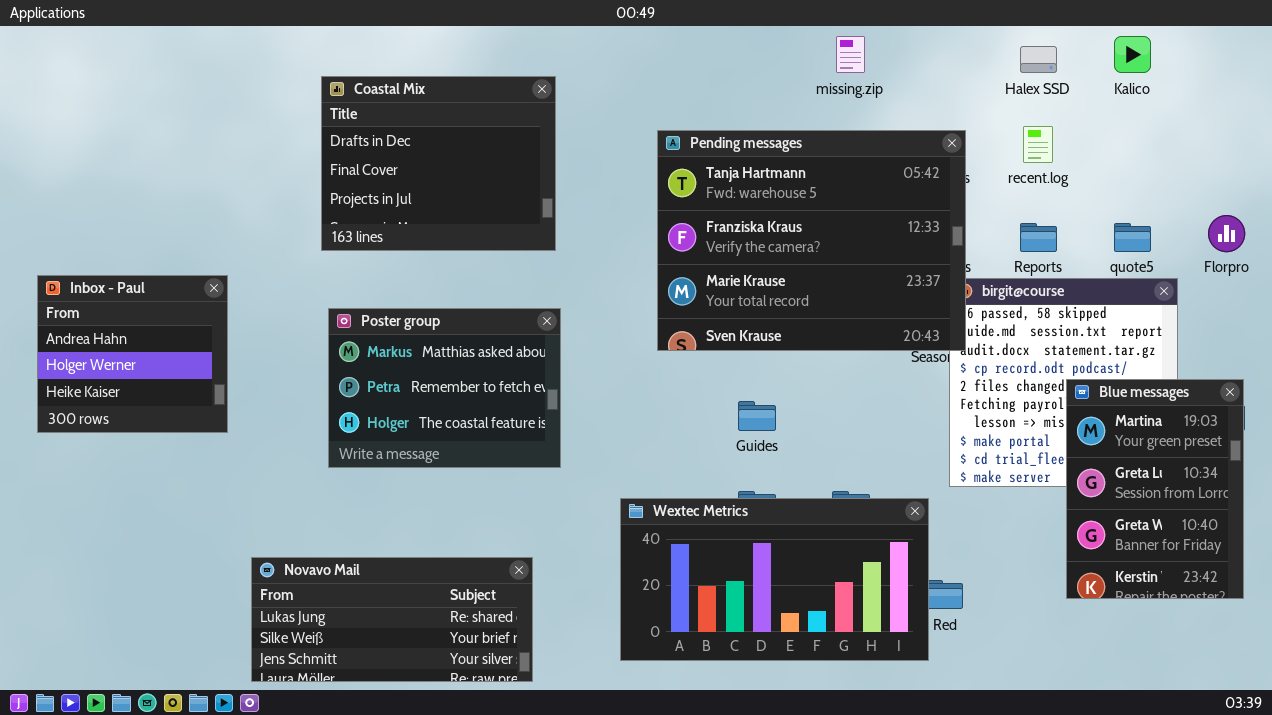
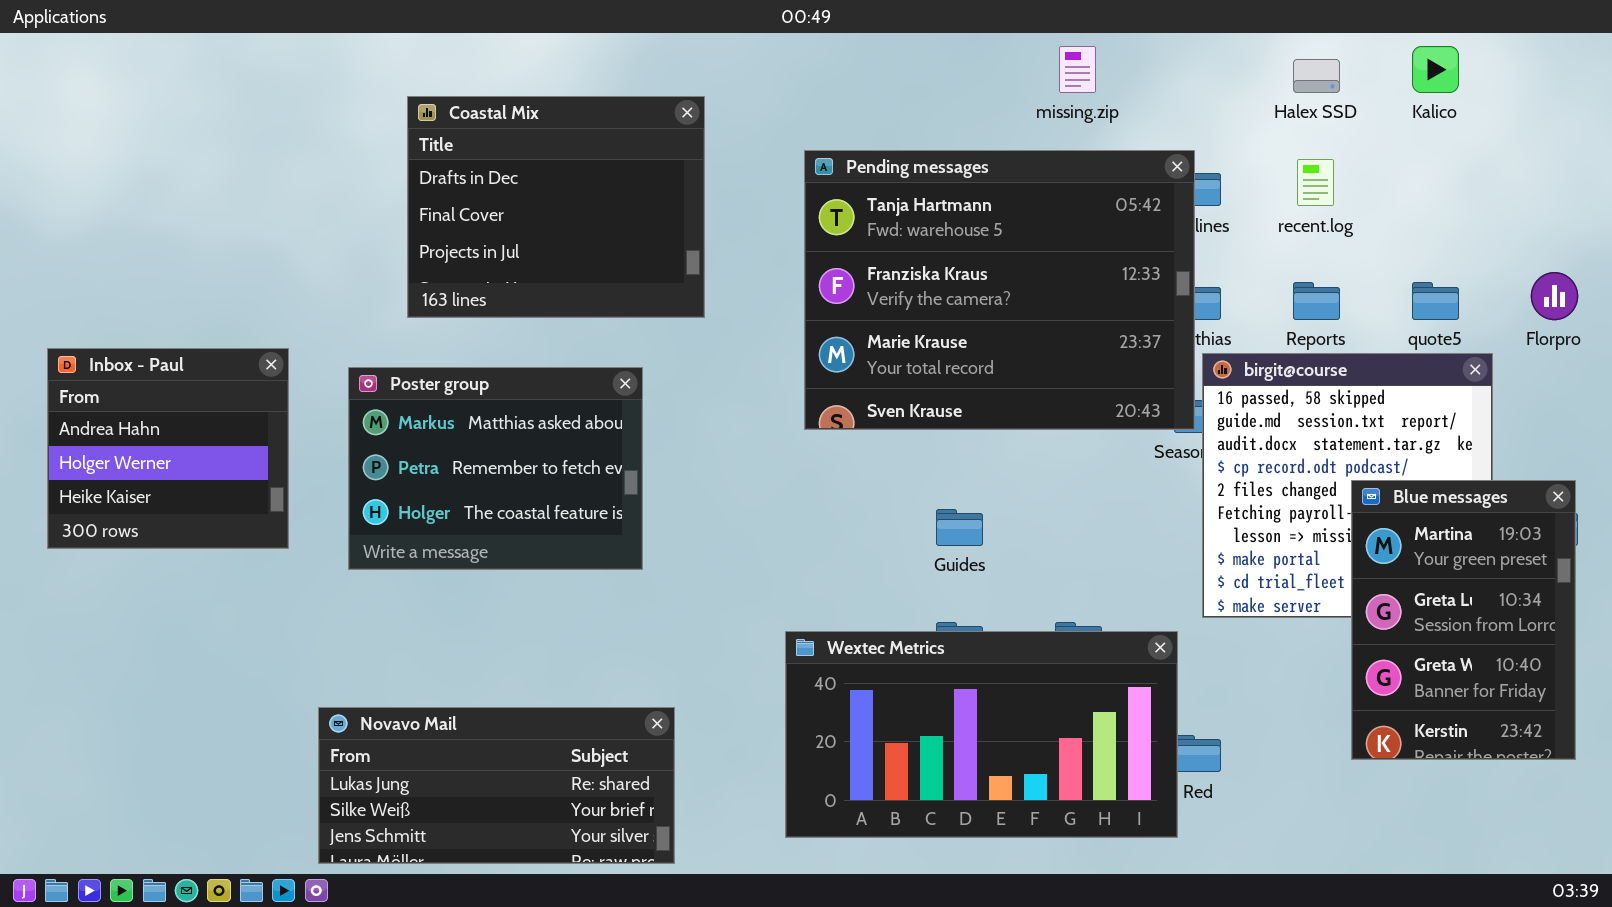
Pending messages: [657,130,966,351] -> [804,150,1195,430], moved
Poster group: [328,308,561,468] -> [348,367,643,570], moved

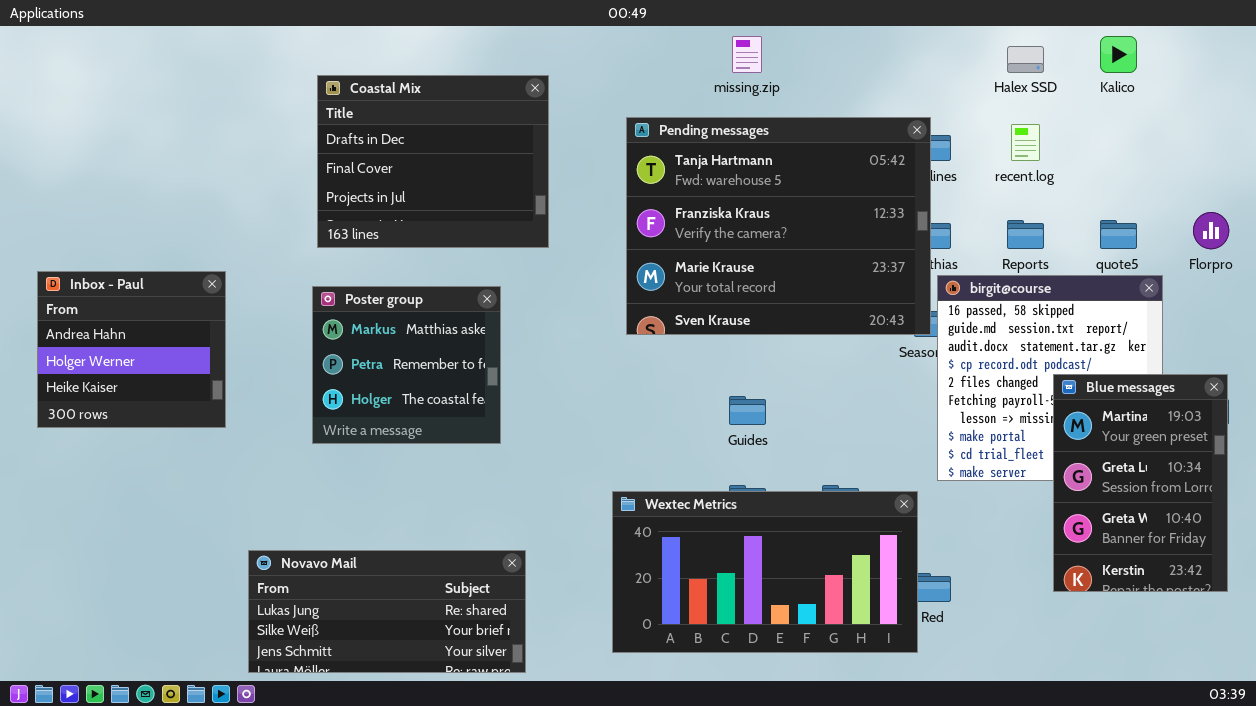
missing.zip: [1059,46,1096,93] -> [732,36,762,73], moved
Poster group: [348,367,643,570] -> [312,286,501,444], resized

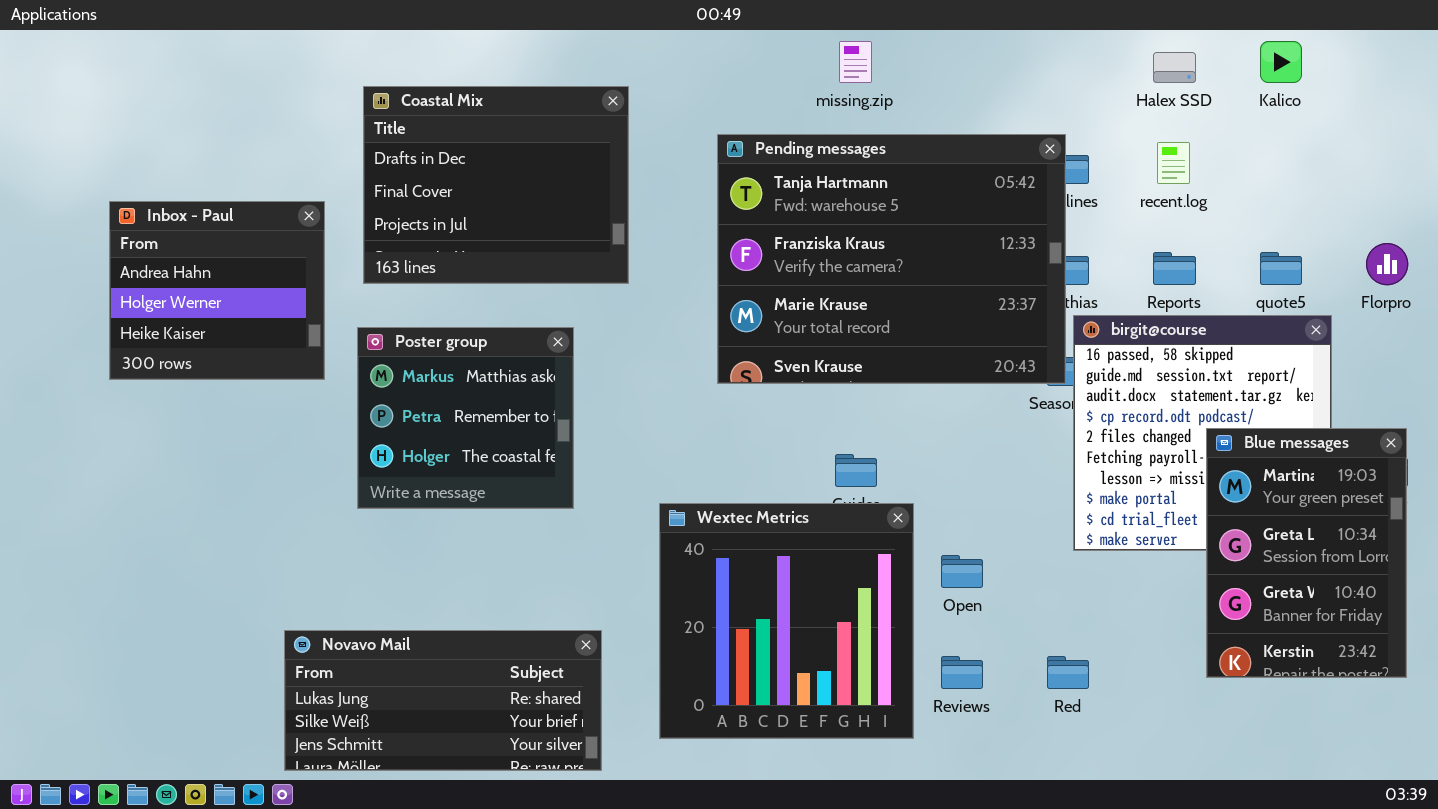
Inbox - Paul: [37,271,226,428] -> [109,201,325,380], moved
Wextec Metrics: [612,491,918,653] -> [659,503,914,739], moved, resized

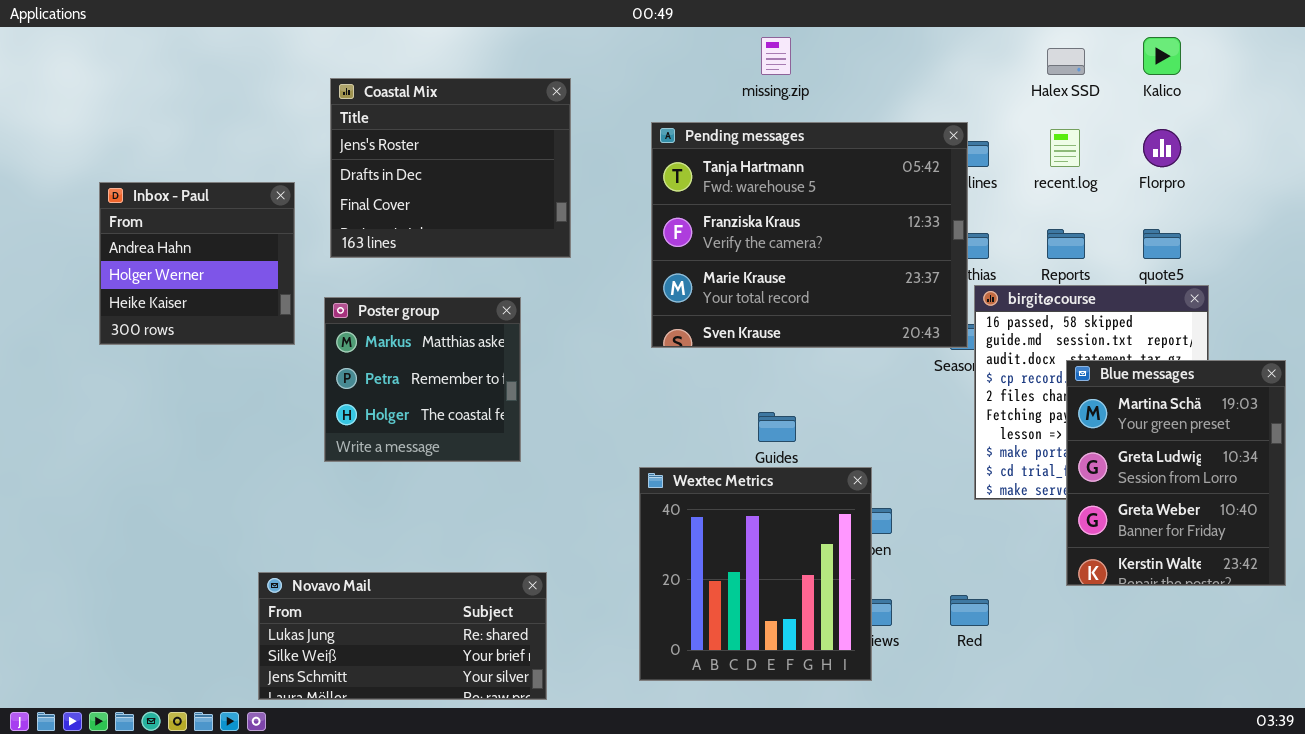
Coastal Mix: [363,86,629,284] -> [330,78,571,258], scrolled up 1 row
Florpro: [1366,243,1408,285] -> [1143,129,1181,167], moved
Blue messages: [1206,428,1407,678] -> [1066,360,1286,586], moved, resized
Wextec Metrics: [659,503,914,739] -> [639,467,872,681], moved

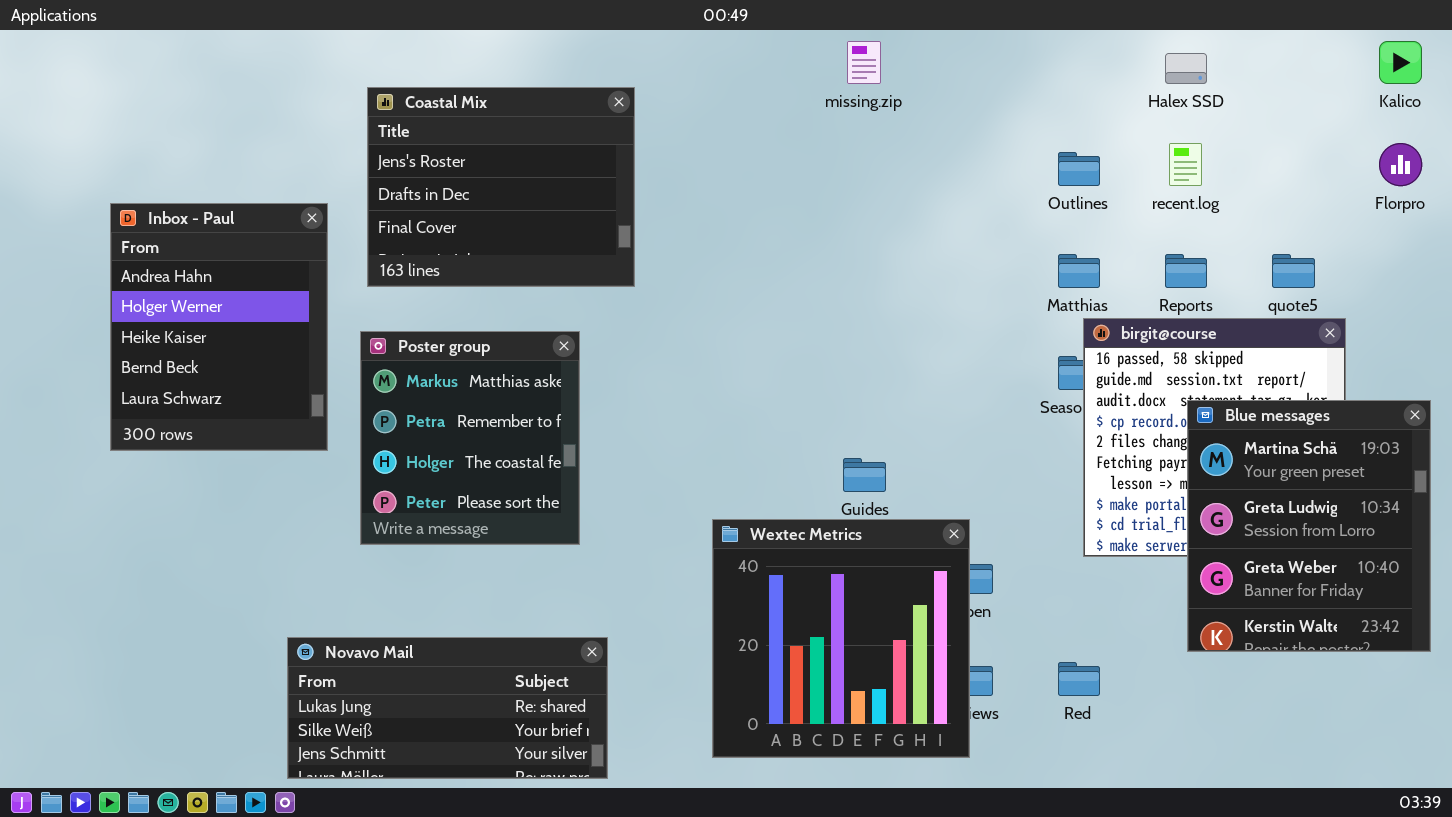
Kalico: [1143,37,1181,75] -> [1379,41,1422,84], moved
Pending messages: [651,122,968,348] -> none, closed
Florpro: [1143,129,1181,167] -> [1379,143,1422,186], moved
Inbox - Paul: [99,182,295,345] -> [110,203,328,451], resized
Poster group: [324,297,521,462] -> [360,331,580,545], resized

